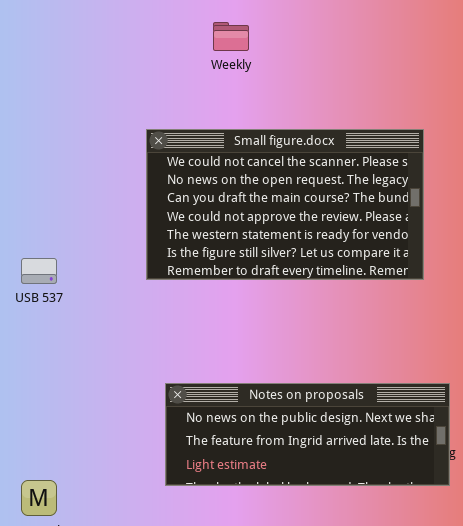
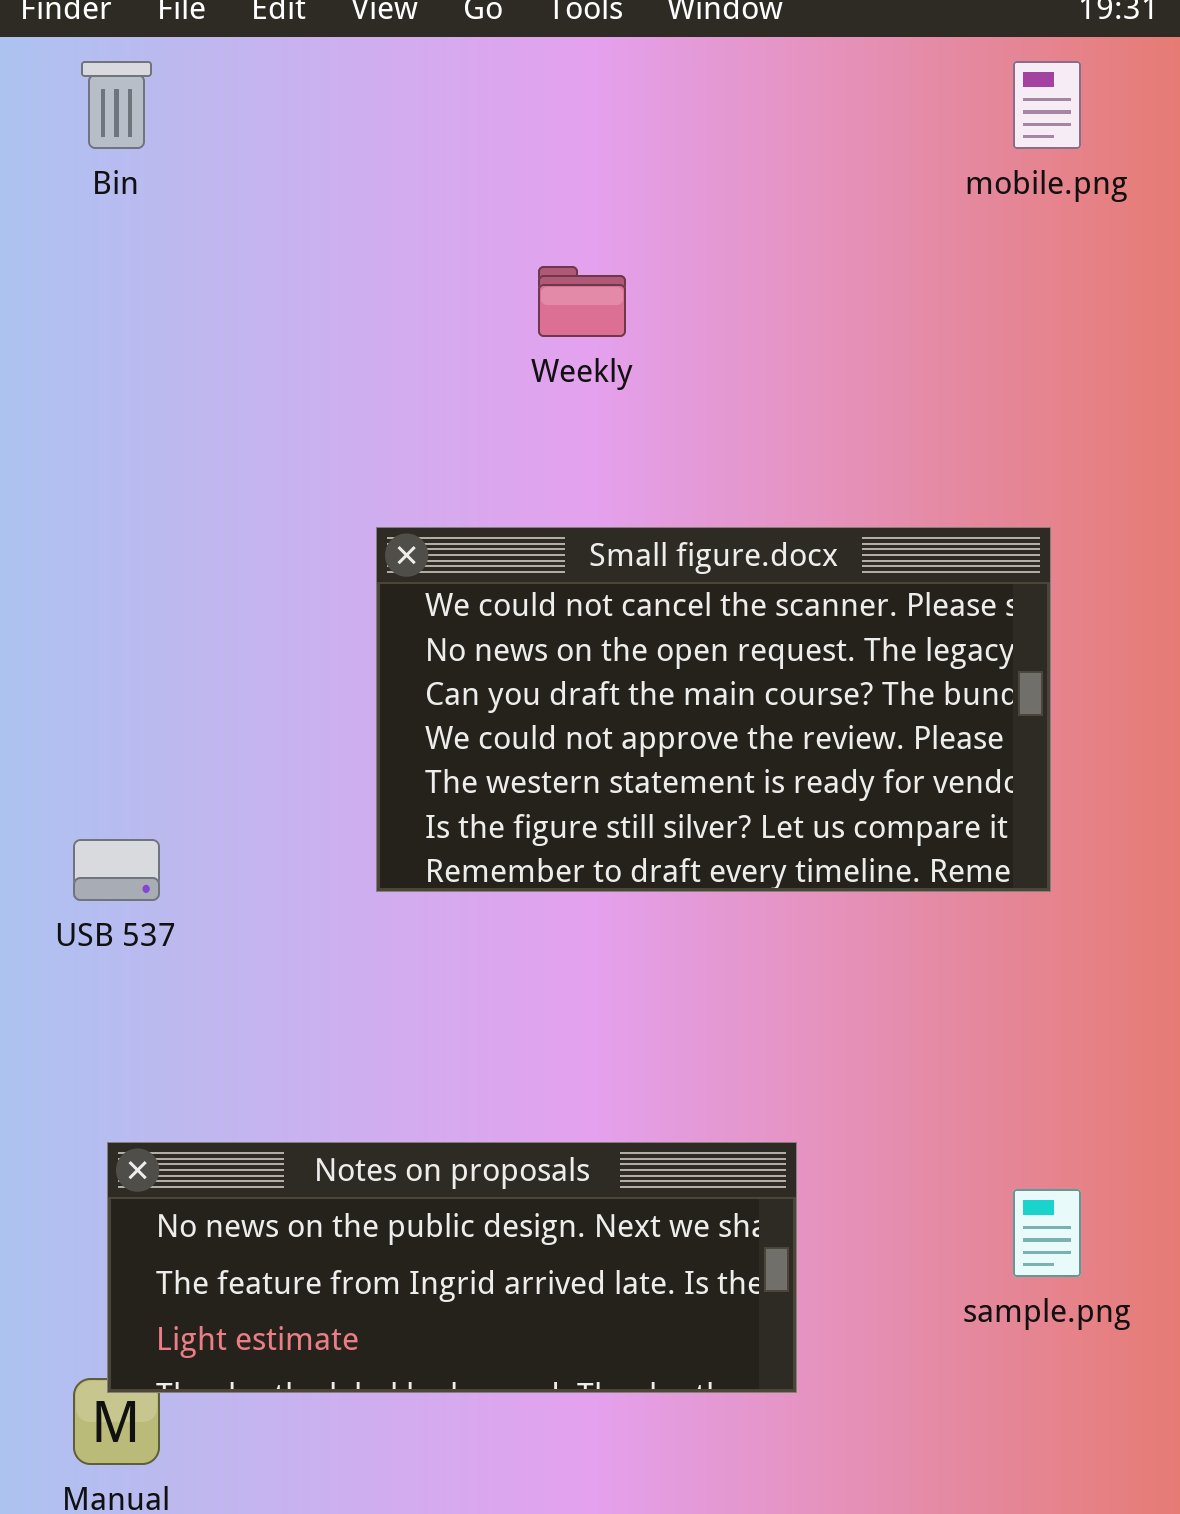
Notes on proposals: [165,383,450,486] -> [107,1142,797,1393], moved

